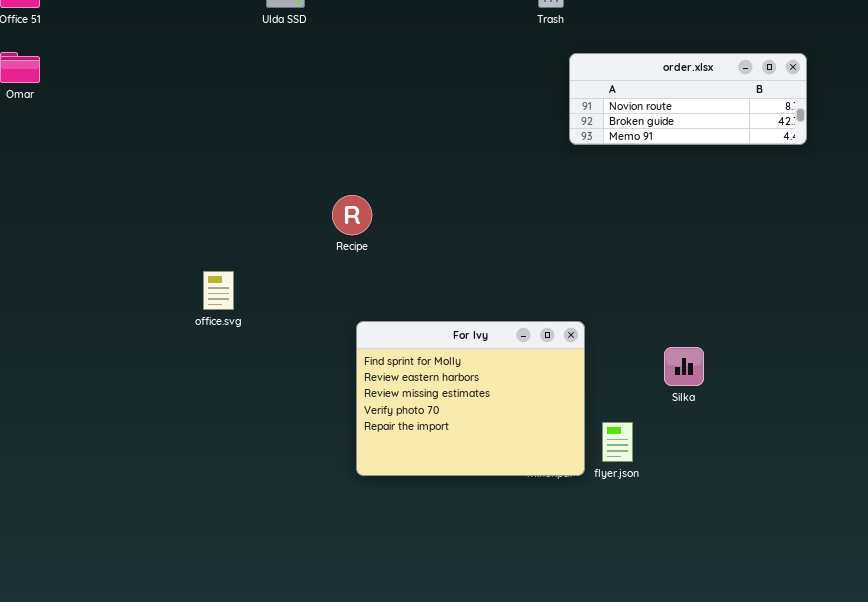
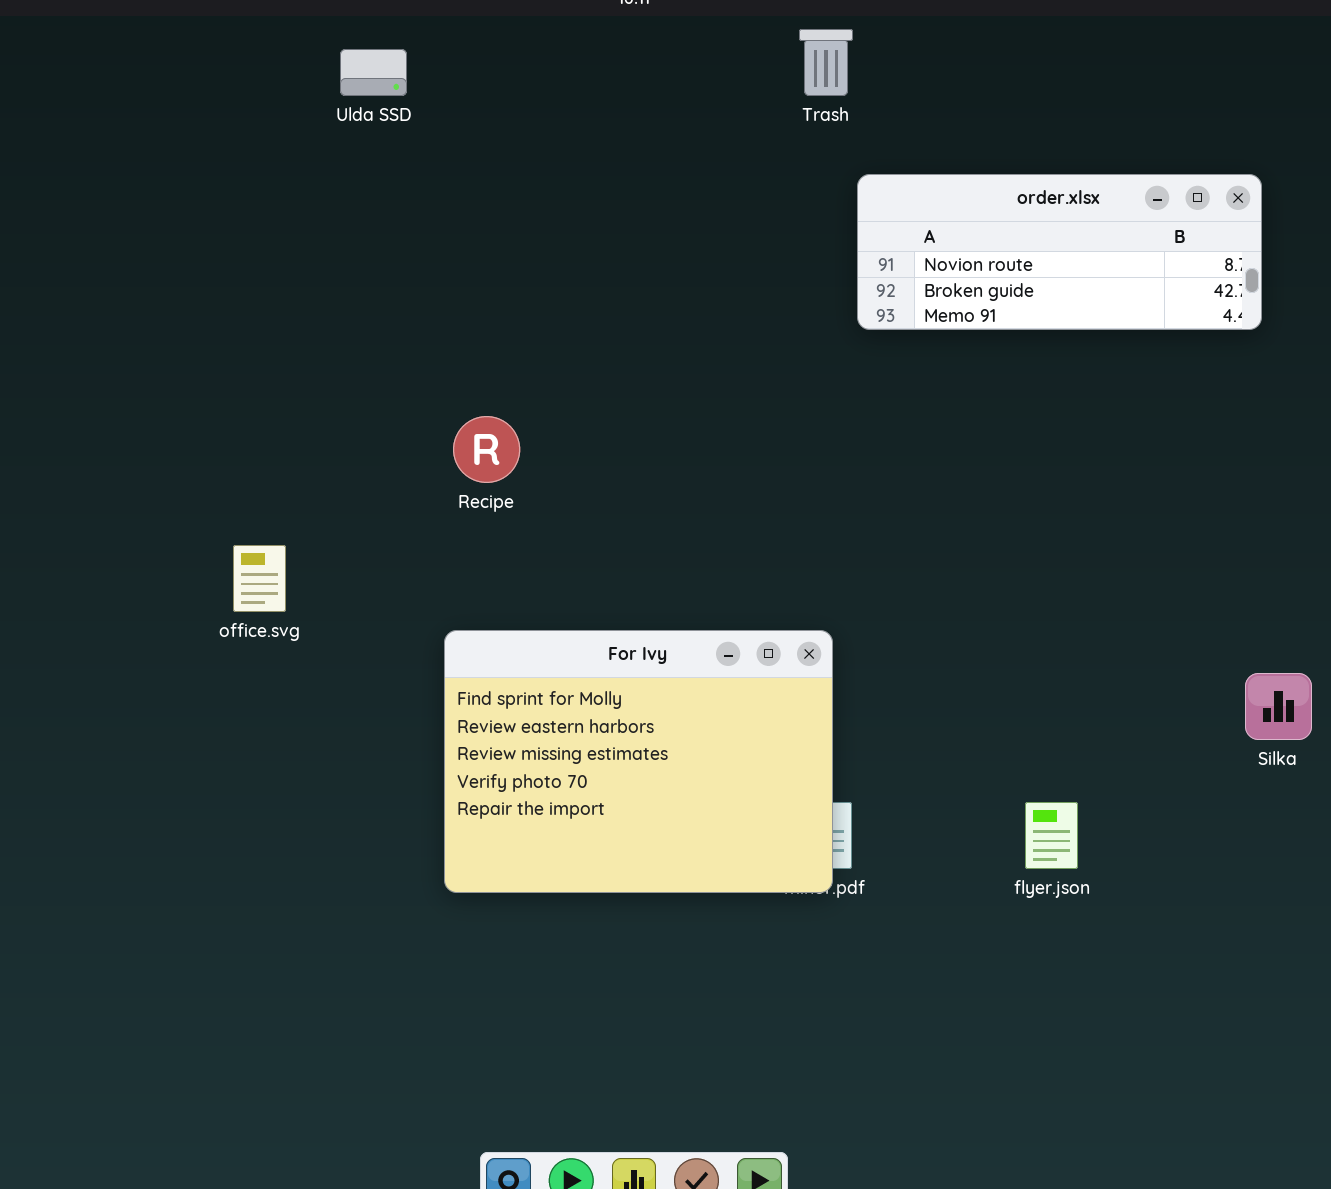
For Ivy: [356,321,585,476] -> [444,630,833,893], moved
Silka: [664,347,704,386] -> [1245,673,1312,740], moved
flyer.json: [602,422,633,462] -> [1025,802,1078,869], moved

